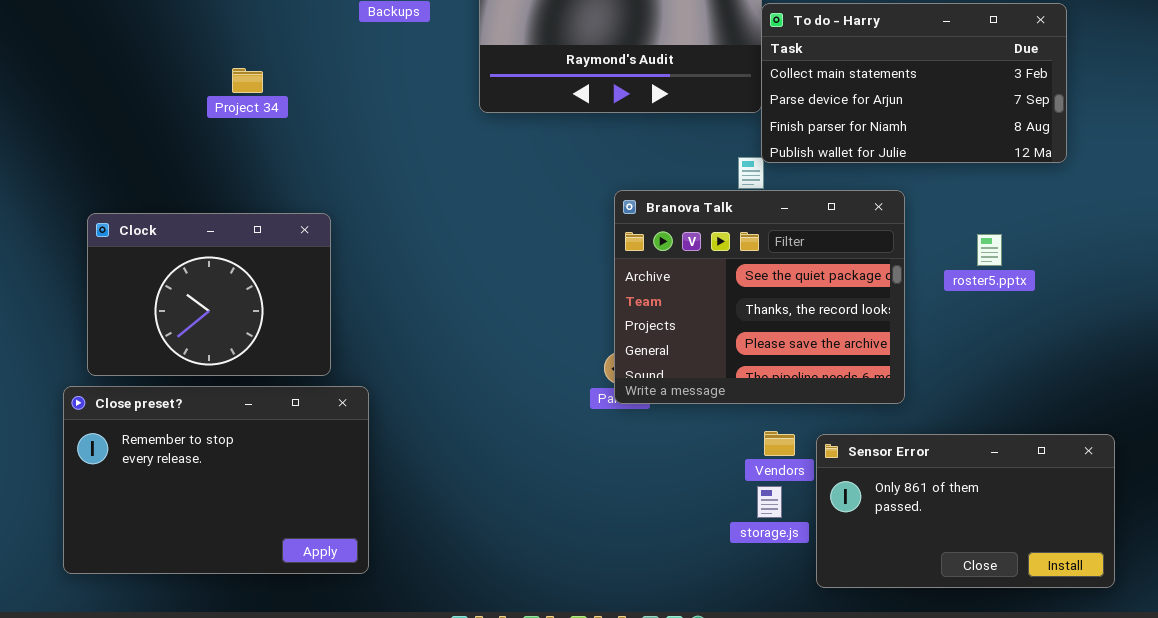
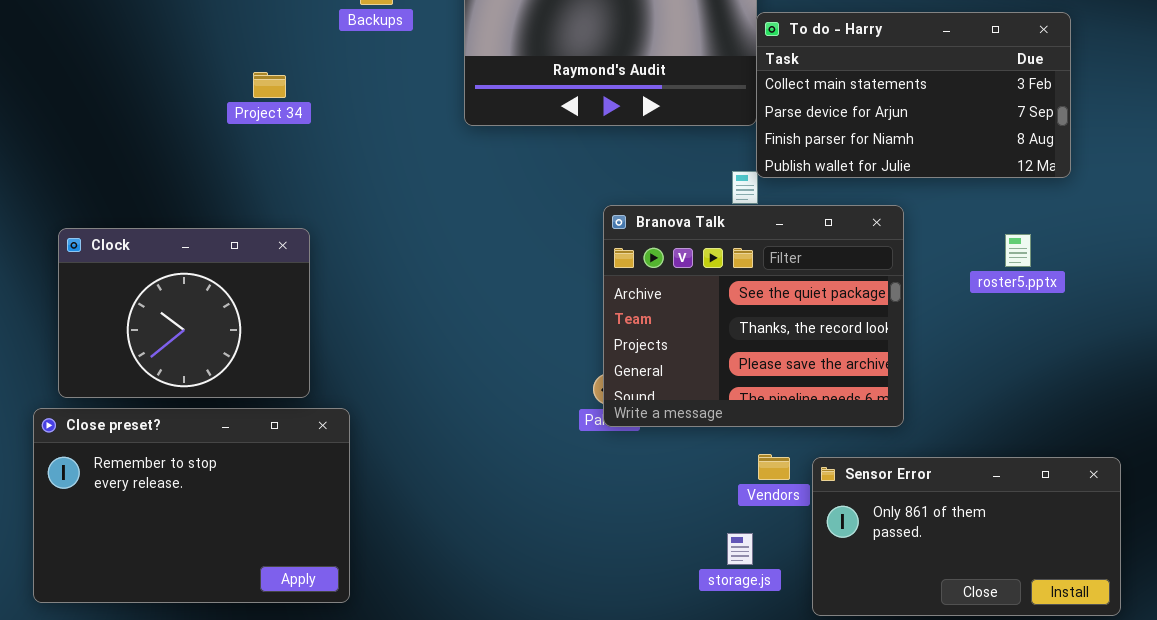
Project 34: [232,68,263,93] -> [253,72,286,98], moved
roster5.pptx: [977,234,1002,266] -> [1005,234,1031,267], moved
storage.js: [757,486,782,518] -> [727,533,753,565], moved

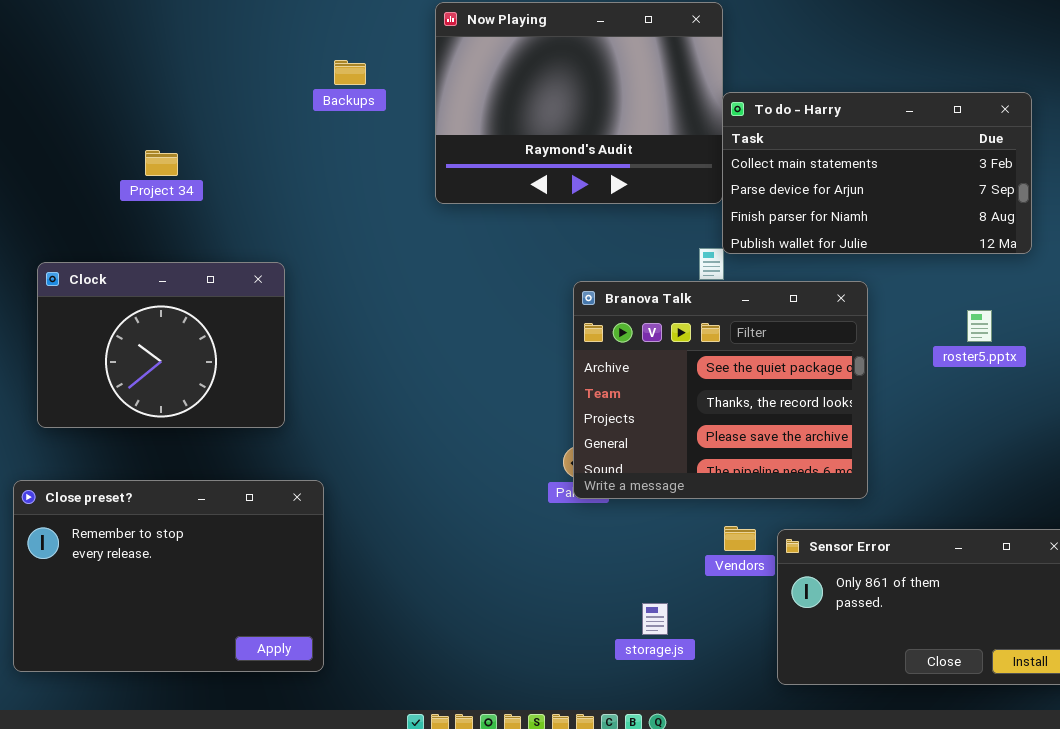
Project 34: [253,72,286,98] -> [145,150,178,176], moved
Clock: [58,228,310,398] -> [37,262,285,428], moved
storage.js: [727,533,753,565] -> [642,603,668,635], moved

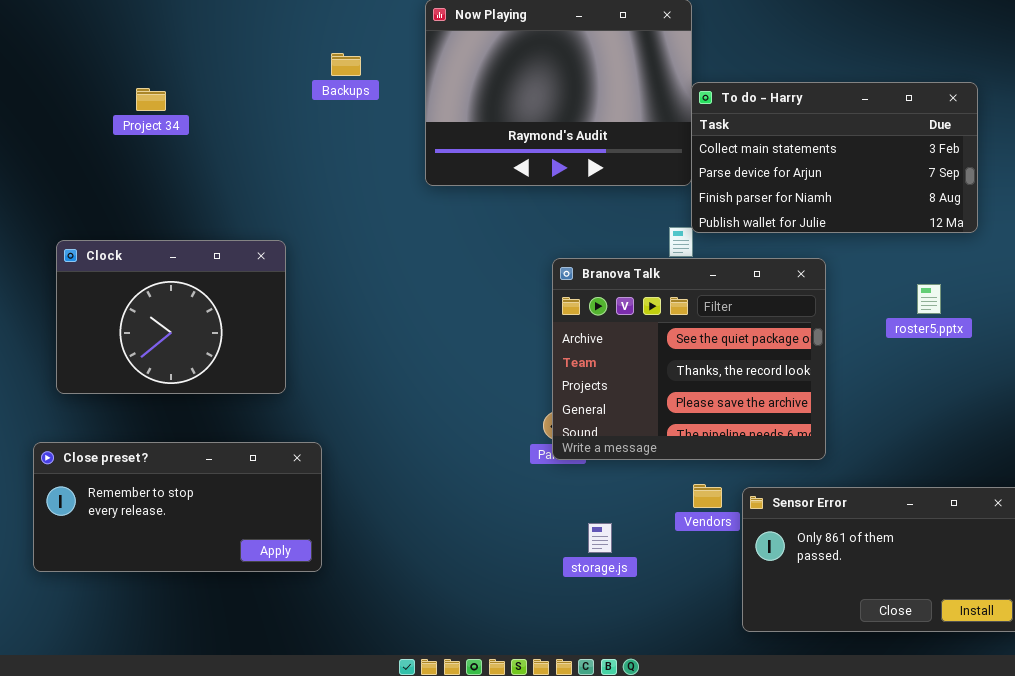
Project 34: [145,150,178,176] -> [136,88,166,111], moved
Close preset?: [13,480,324,672] -> [33,442,322,572], resized
storage.js: [642,603,668,635] -> [588,523,612,553], moved

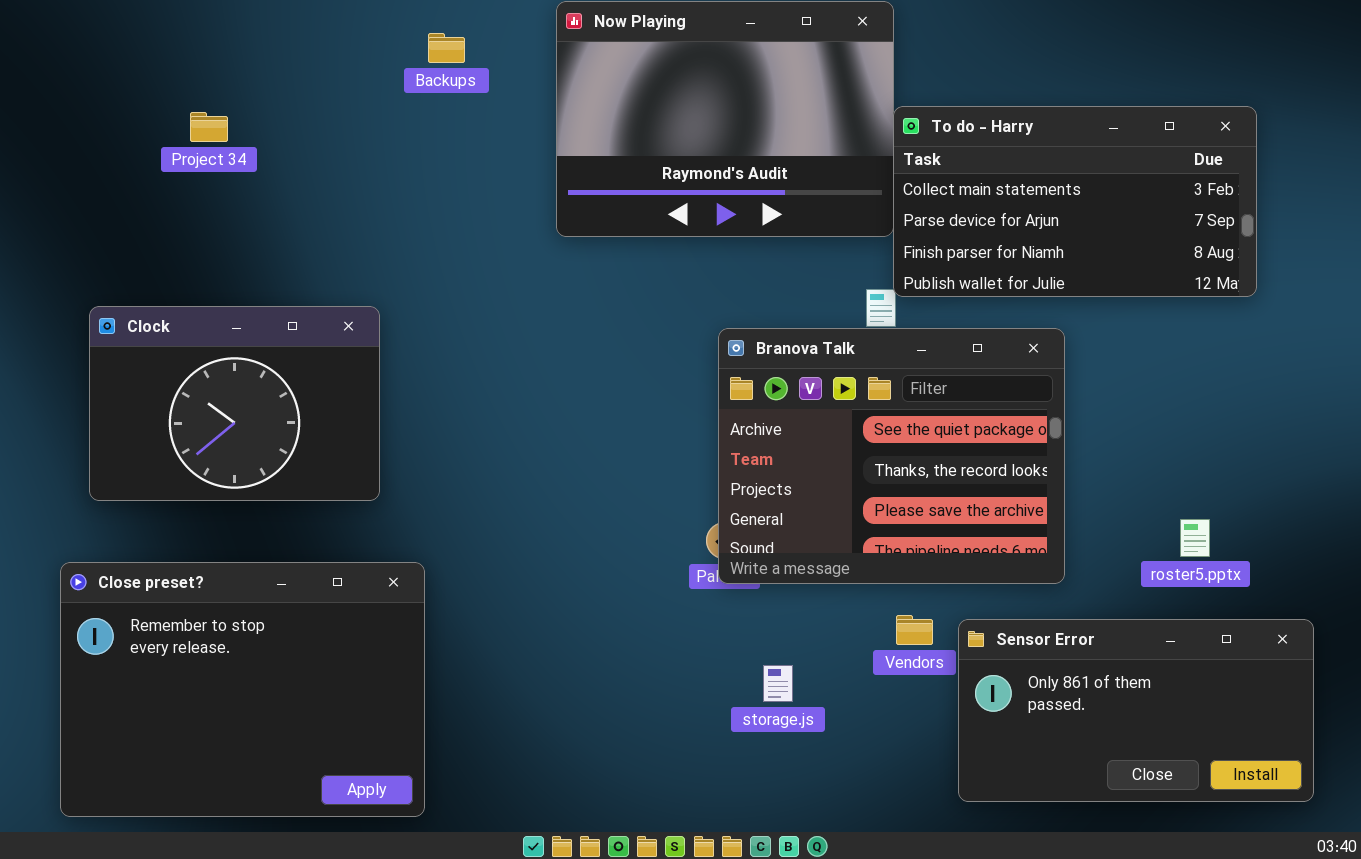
Backups: [331,53,361,76] -> [428,33,465,63], moved
roster5.pptx: [917,284,941,314] -> [1180,519,1210,557], moved
Close preset?: [33,442,322,572] -> [60,562,425,817], resized

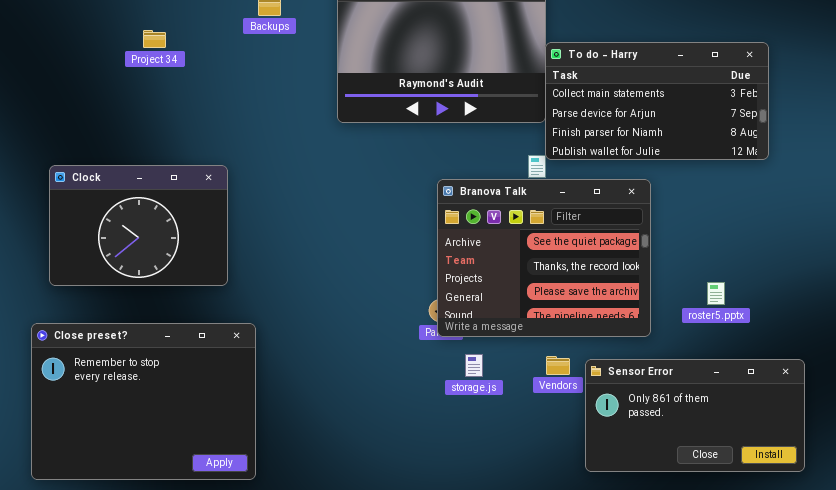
Project 34: [190,112,228,142] -> [143,30,166,48], moved
roster5.pptx: [1180,519,1210,557] -> [707,282,725,305], moved
storage.js: [763,665,793,702] -> [465,354,483,377], moved

